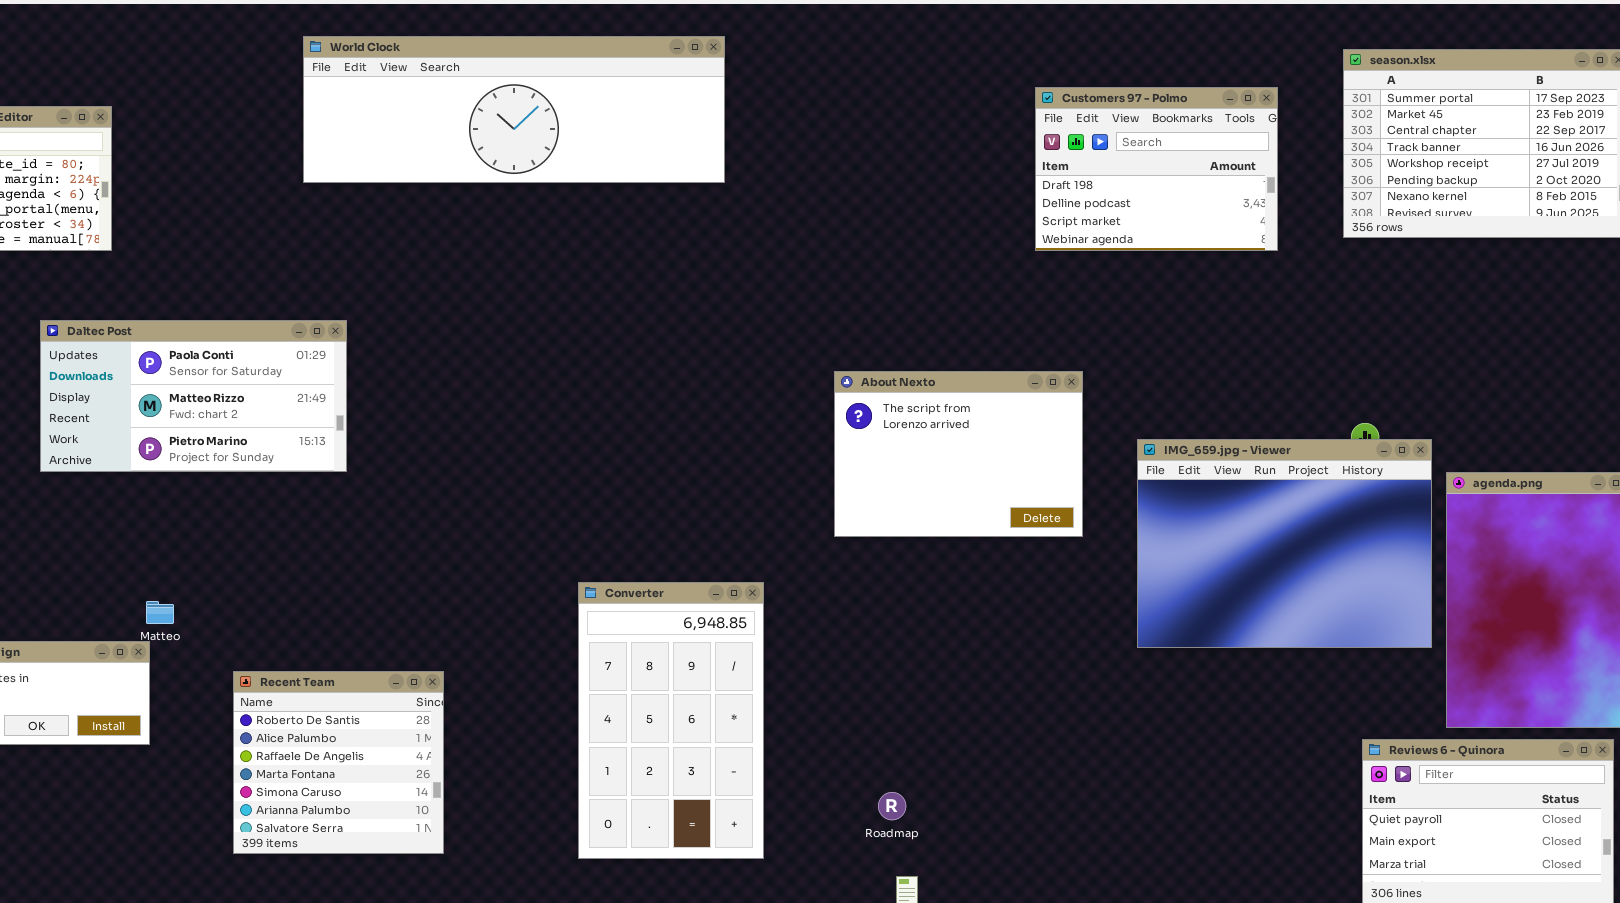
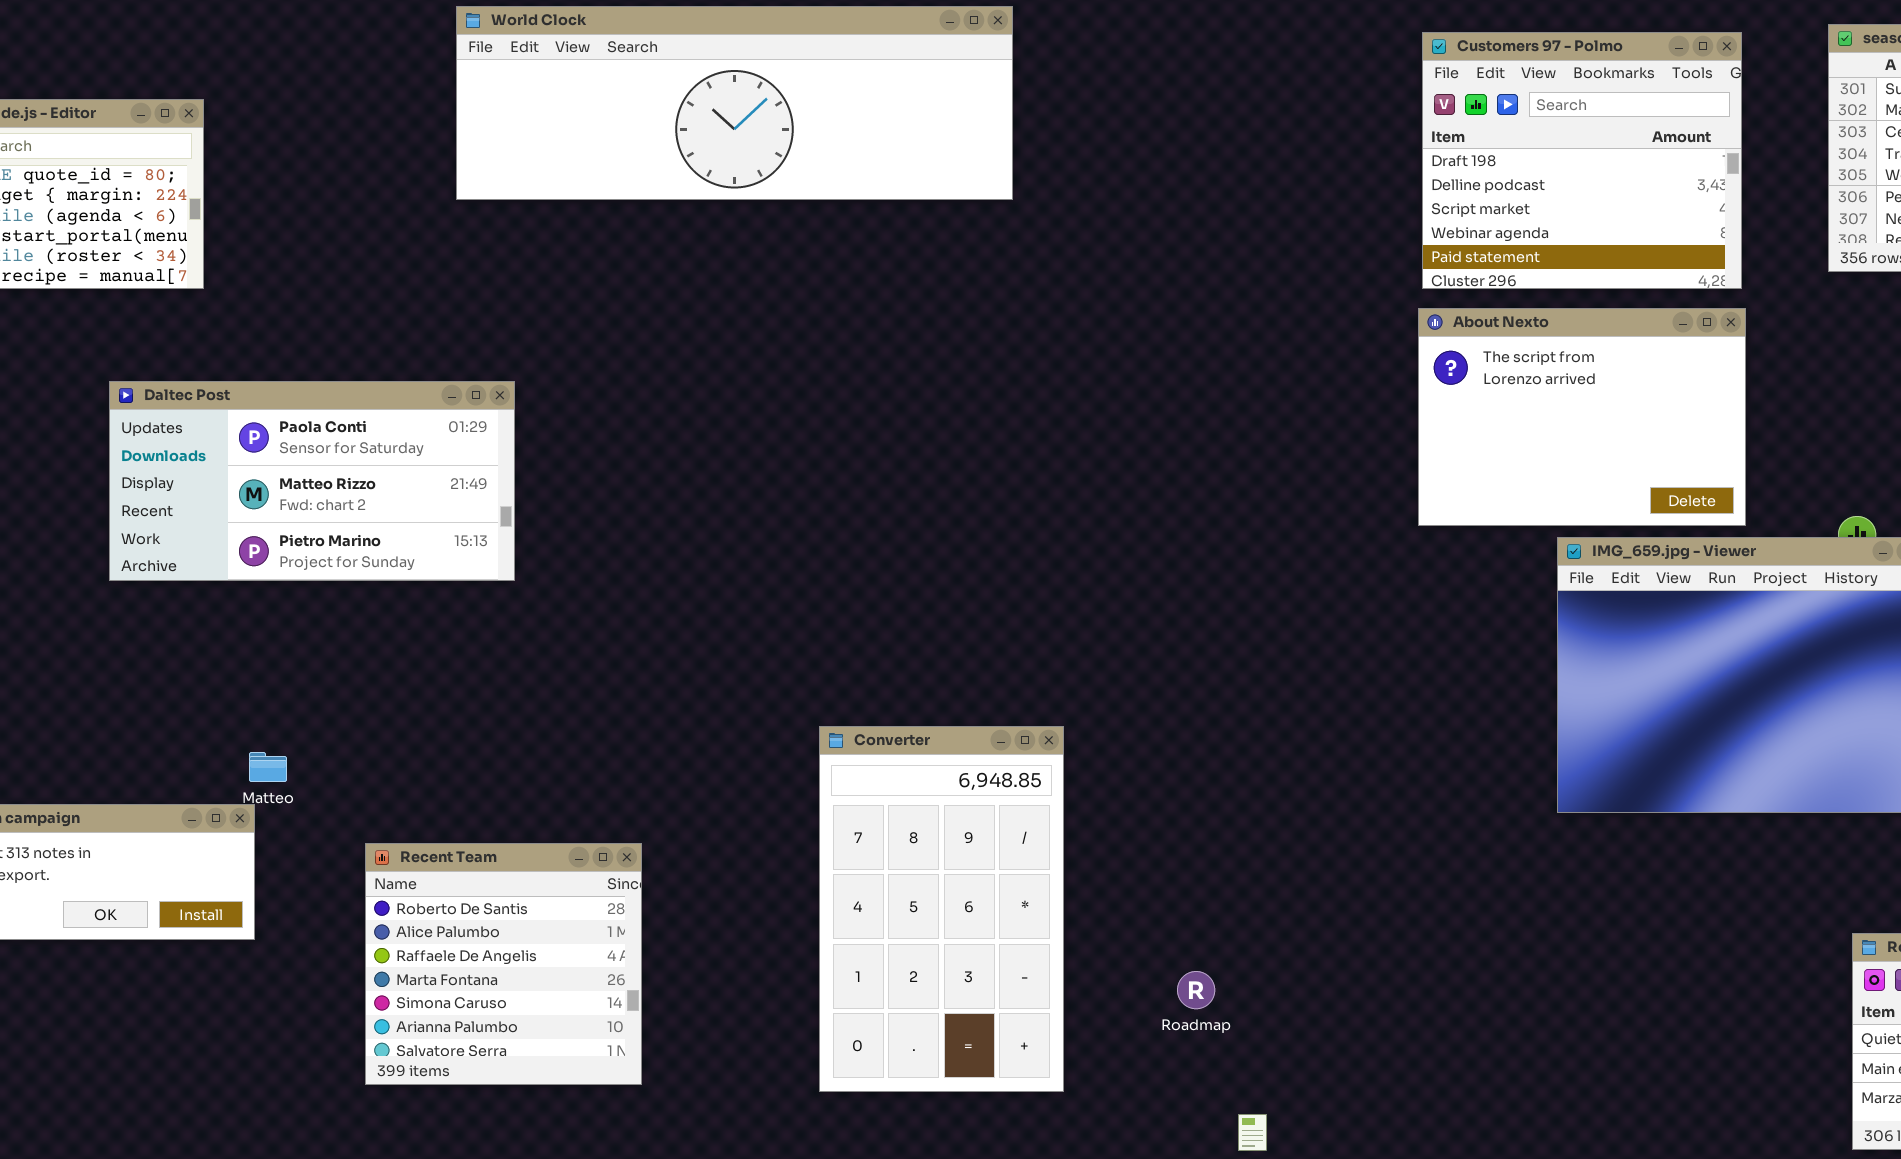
Customers 97 - Polmo: [1035,87,1278,251] -> [1422,32,1742,289], resized
About Nexto: [834,371,1083,537] -> [1418,308,1746,526], moved
Roadmap: [878,792,906,820] -> [1177,971,1215,1009], moved

